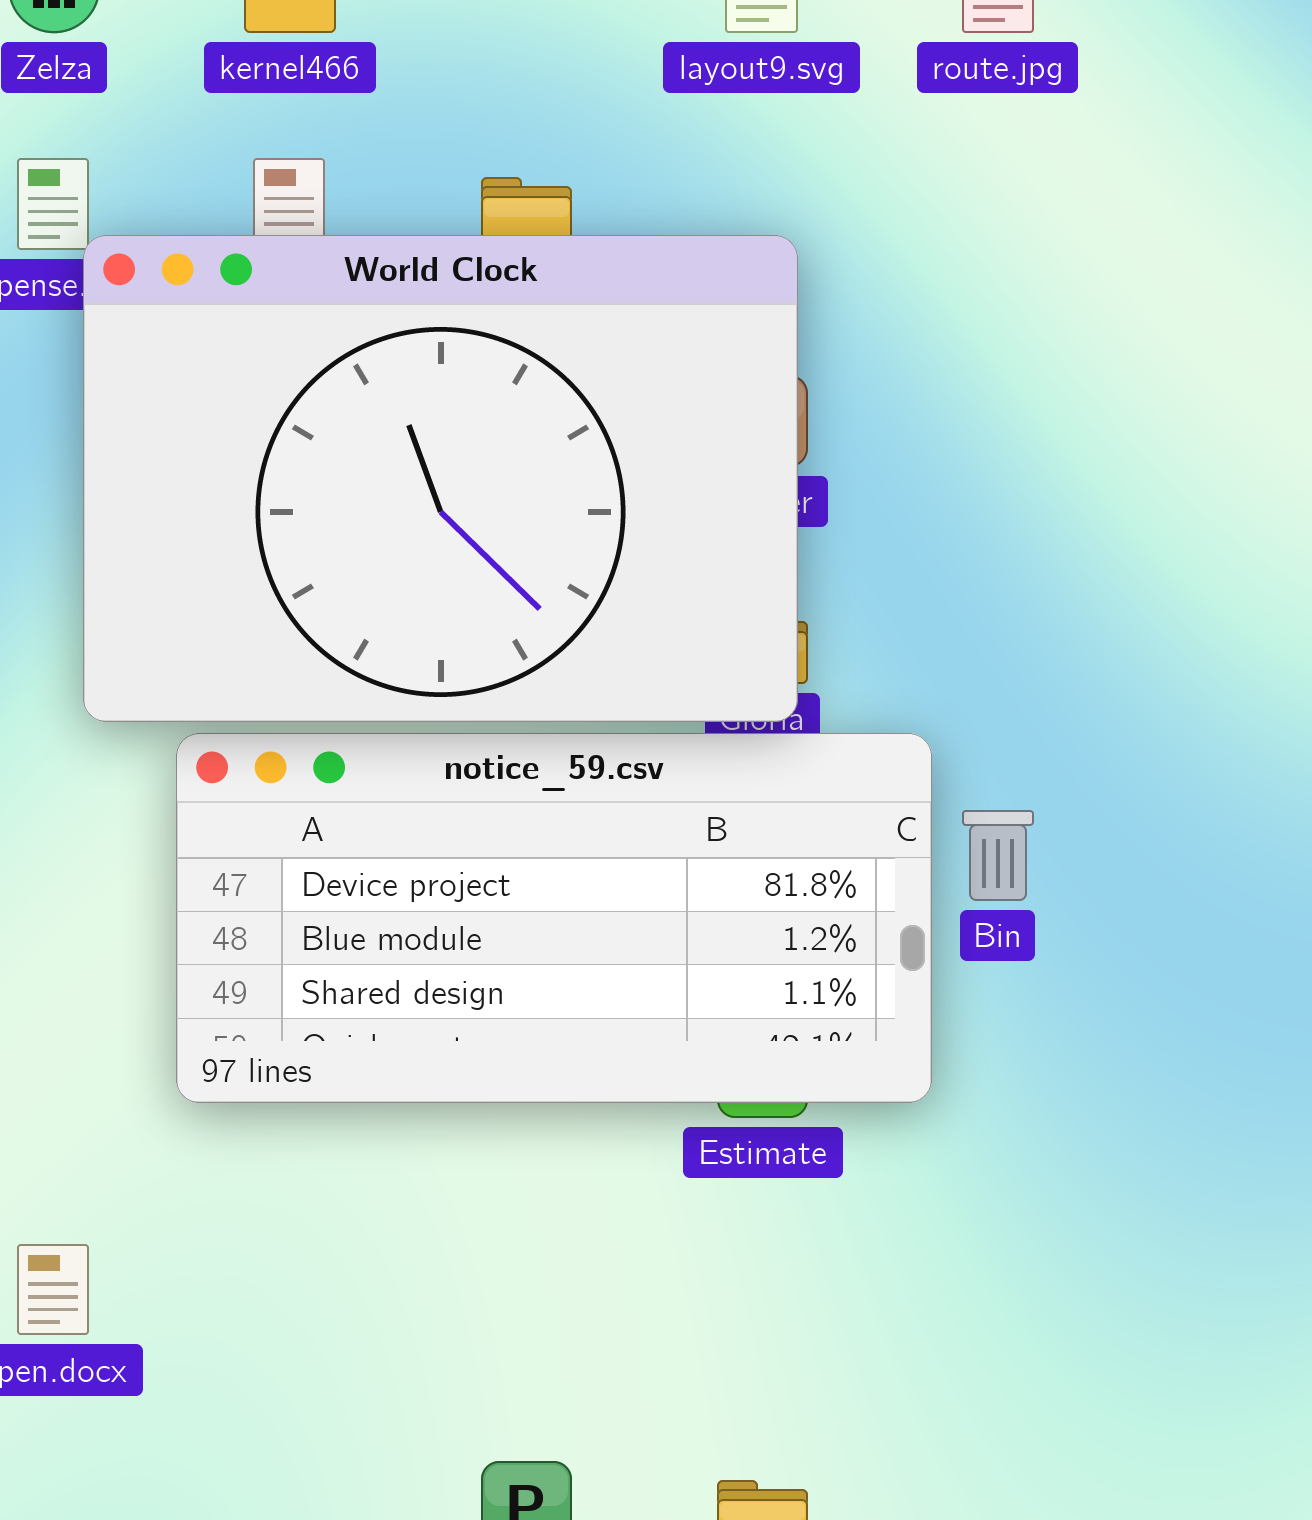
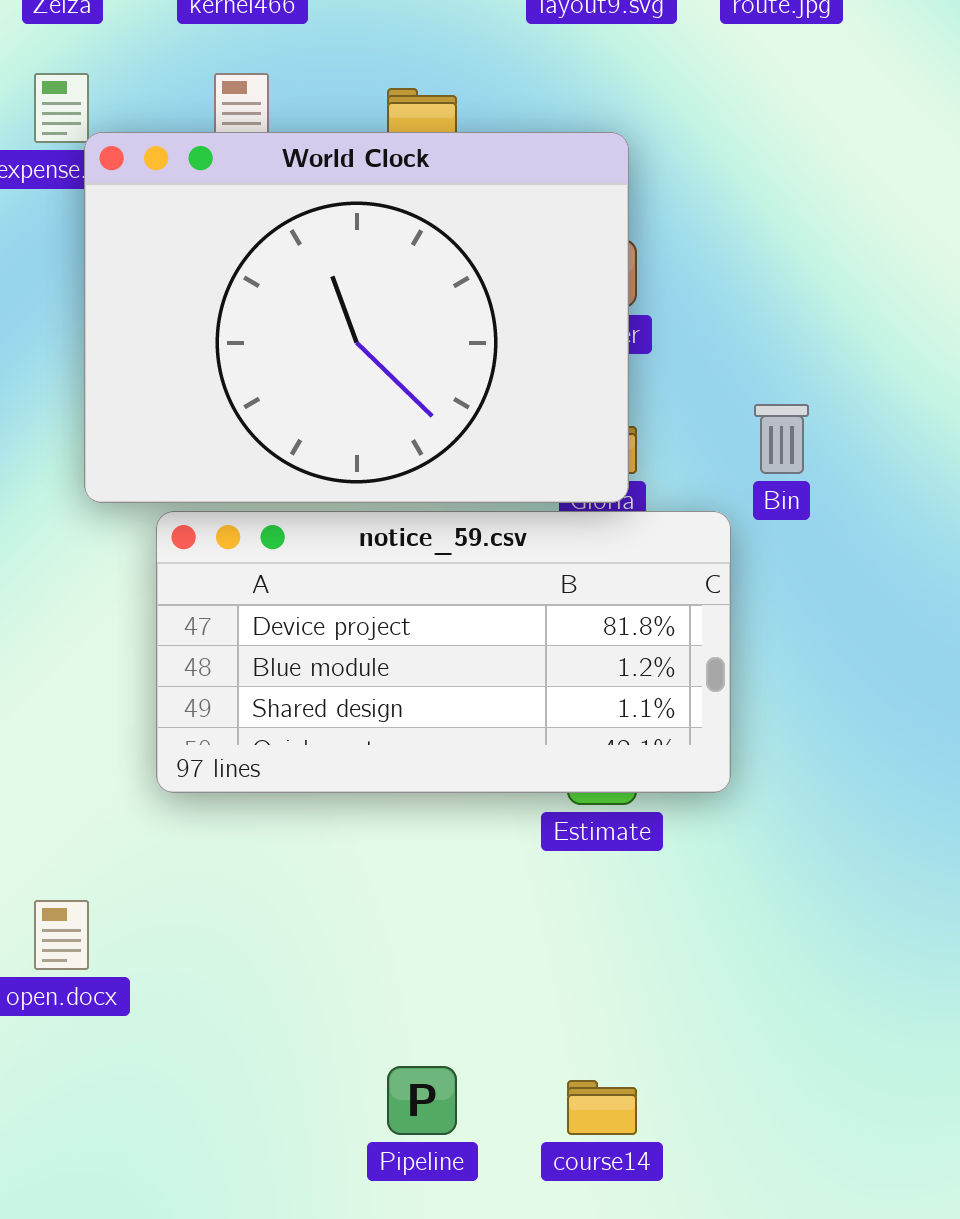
Bin: [962,810,1034,901] -> [754,404,809,474], moved

